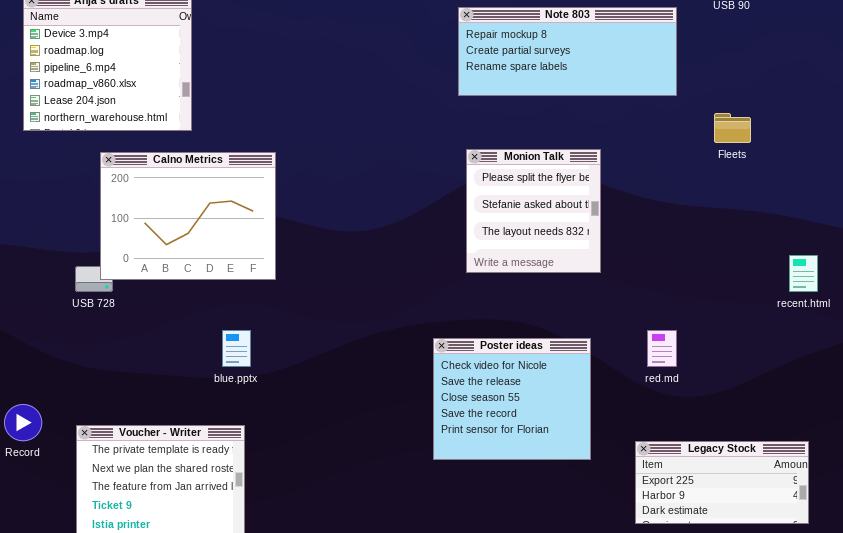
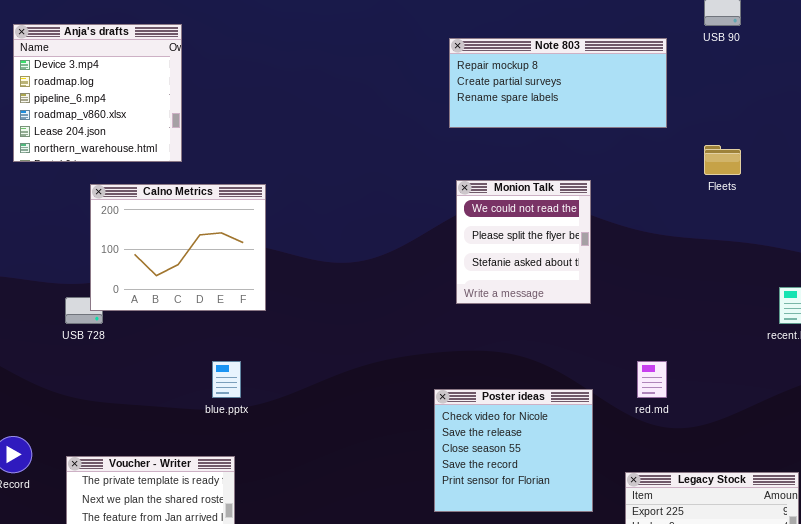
Monion Talk: [466,149,601,273] -> [456,180,591,304], scrolled up 1 row
Poster ideas: [433,338,591,460] -> [434,389,593,512], moved

